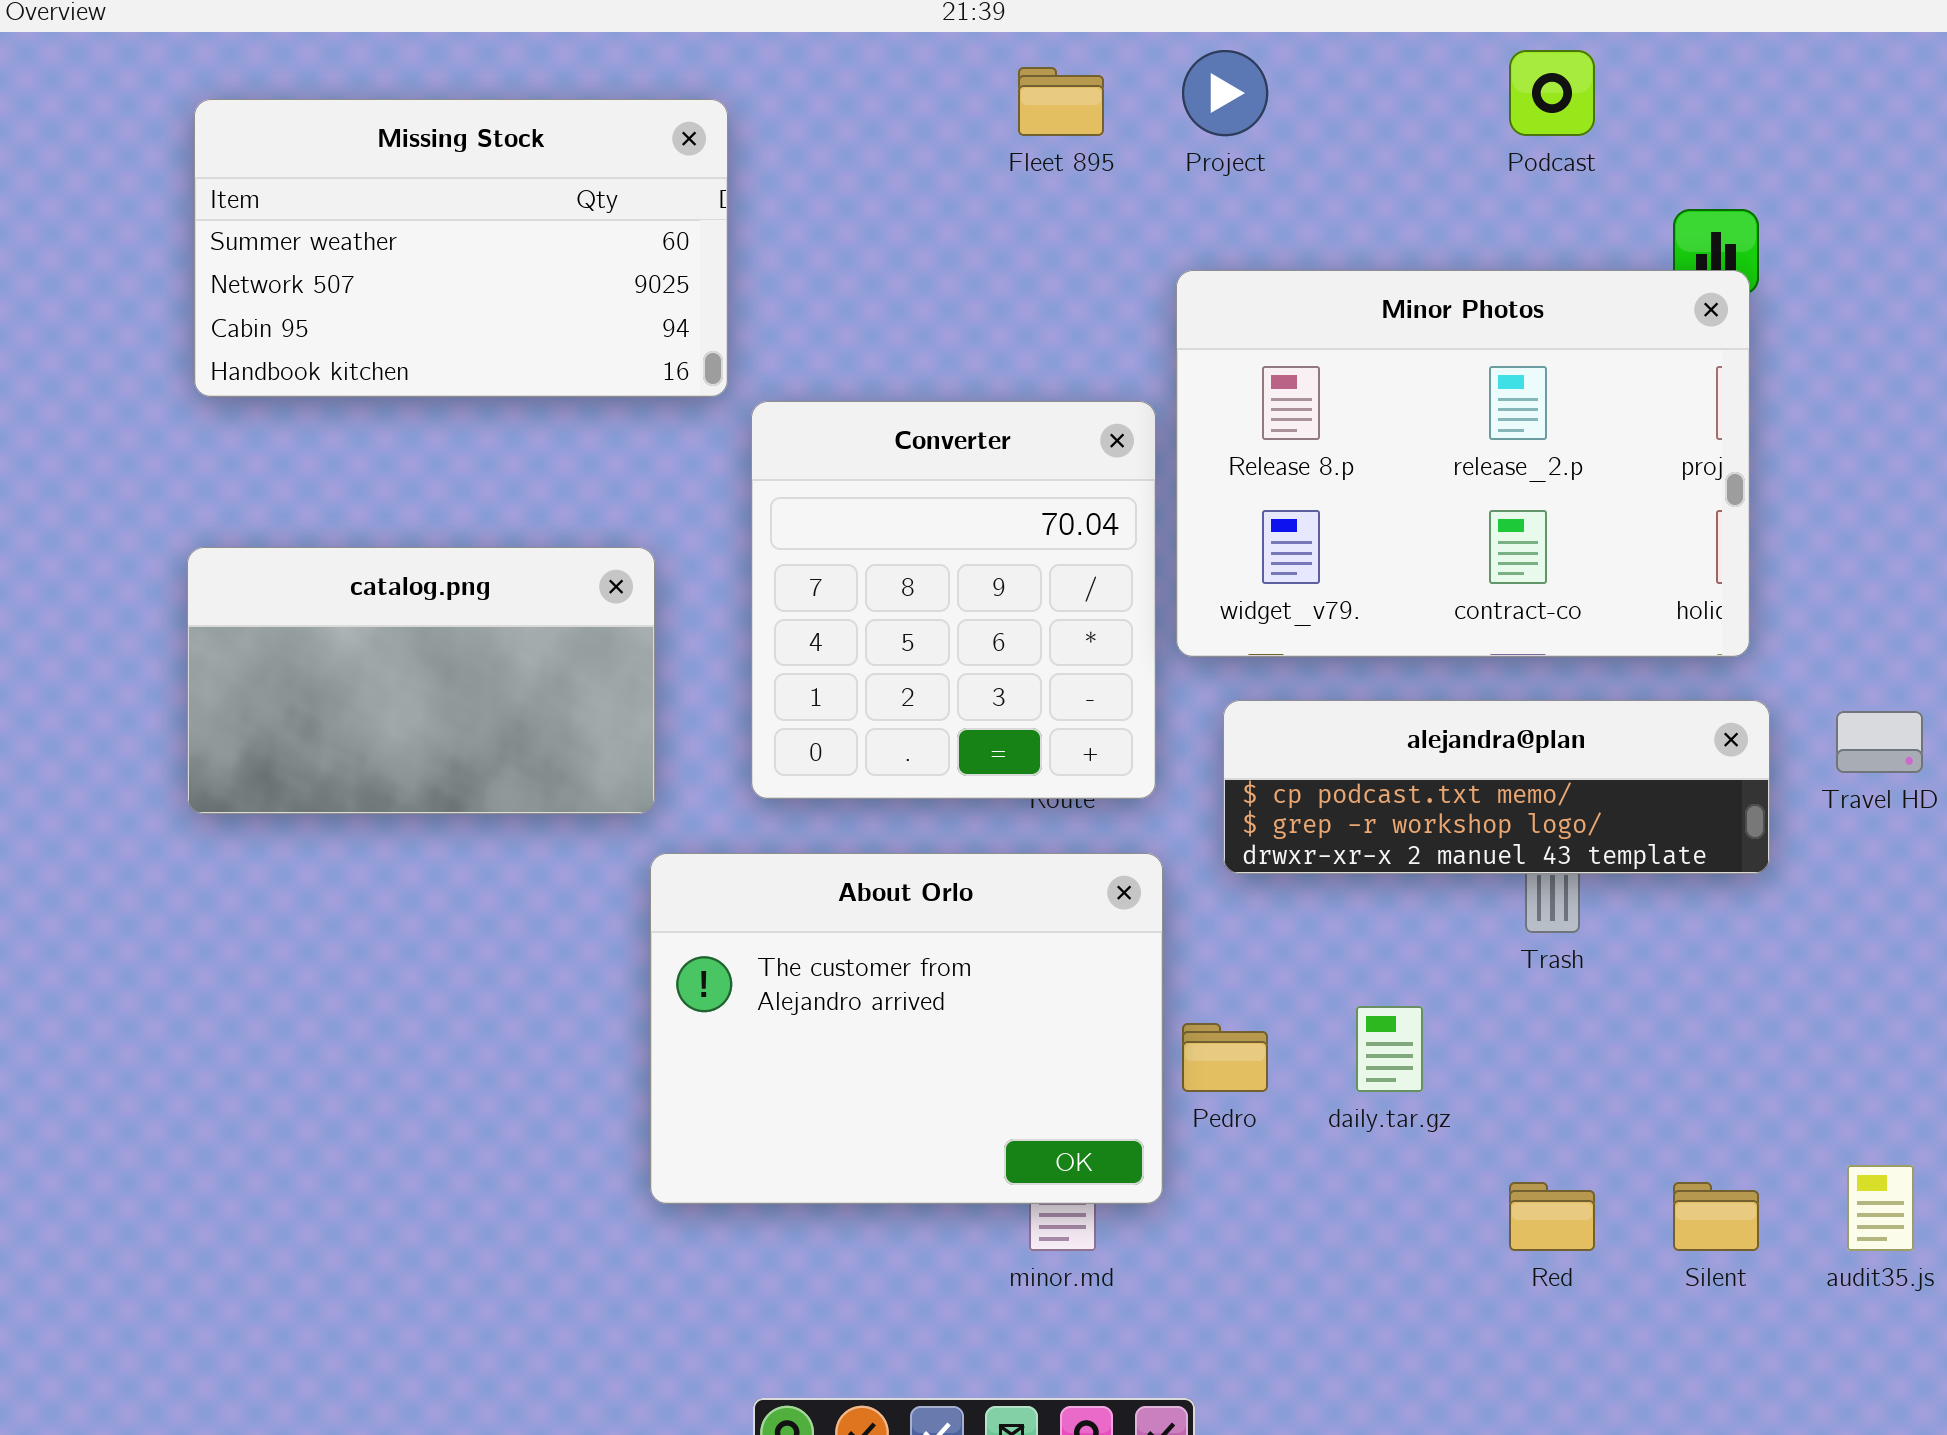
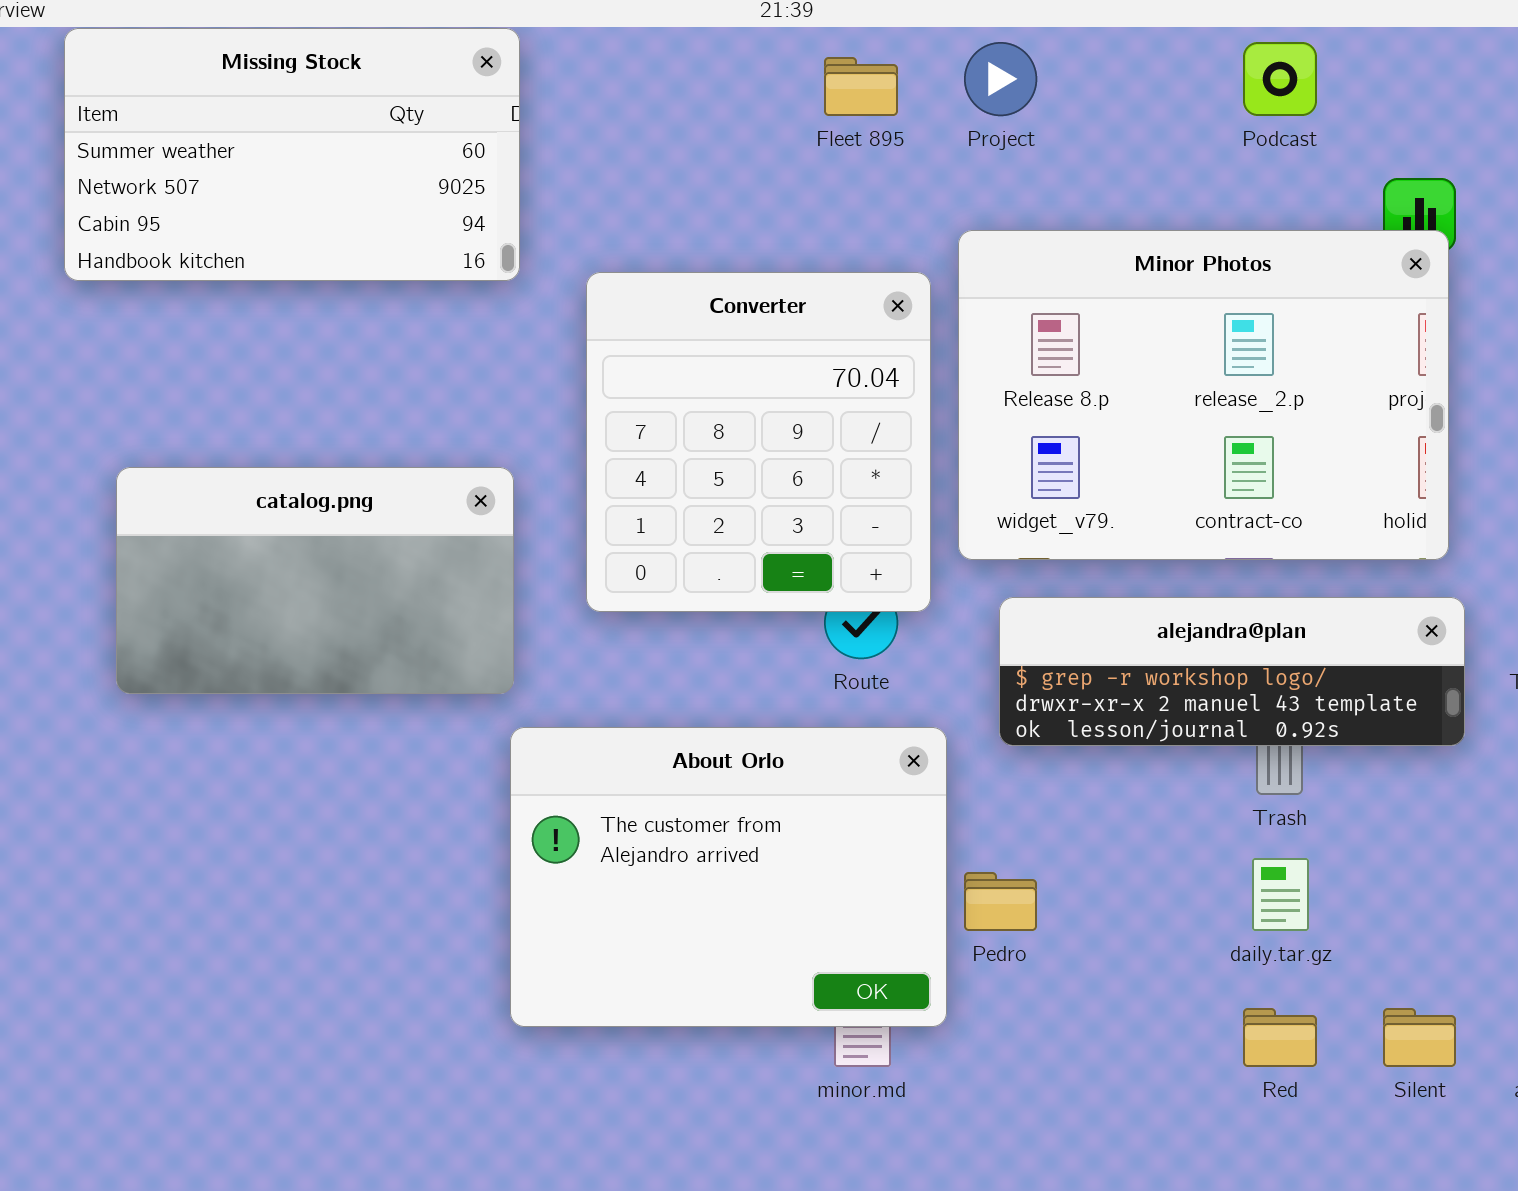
Missing Stock: [194,99,728,397] -> [64,28,520,281], moved
Converter: [751,401,1156,799] -> [586,272,931,612], moved
alejandra@plan: [1223,700,1770,874] -> [999,597,1465,746], scrolled down 1 row
daily.tar.gz: [1356,1006,1423,1092] -> [1252,858,1309,931], moved

